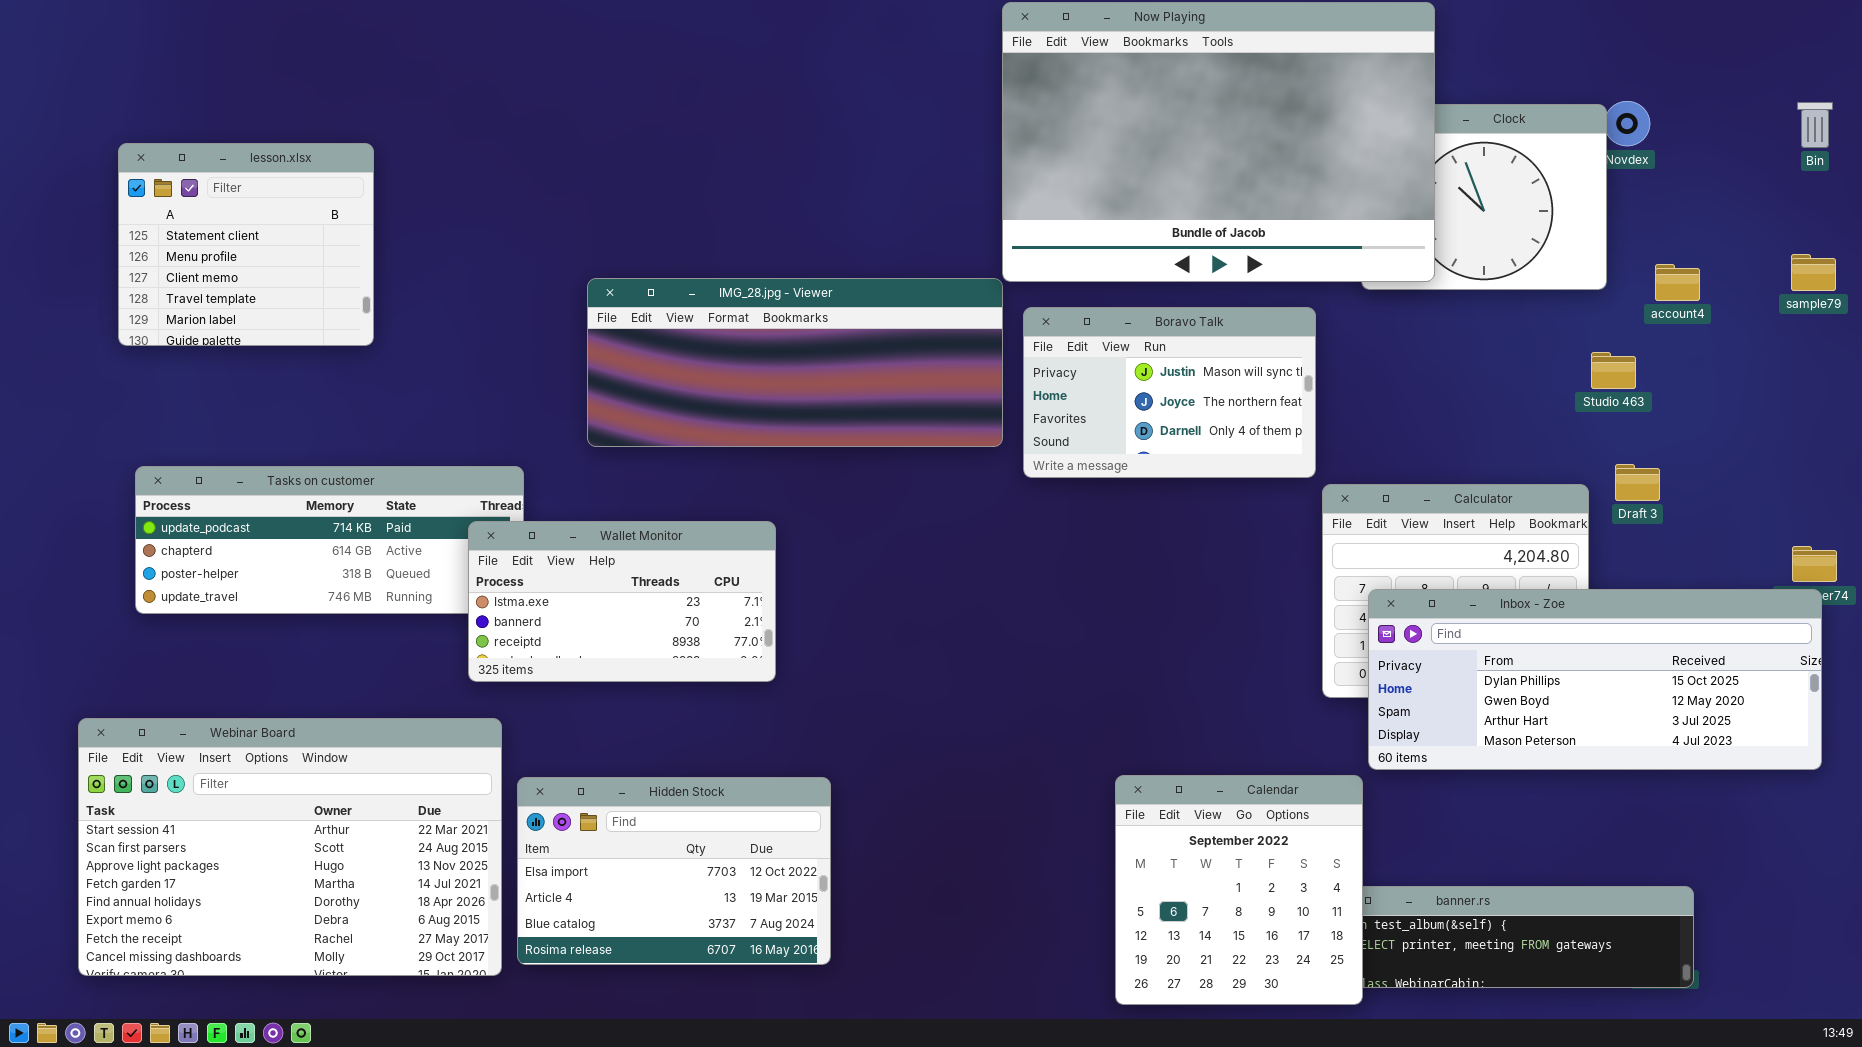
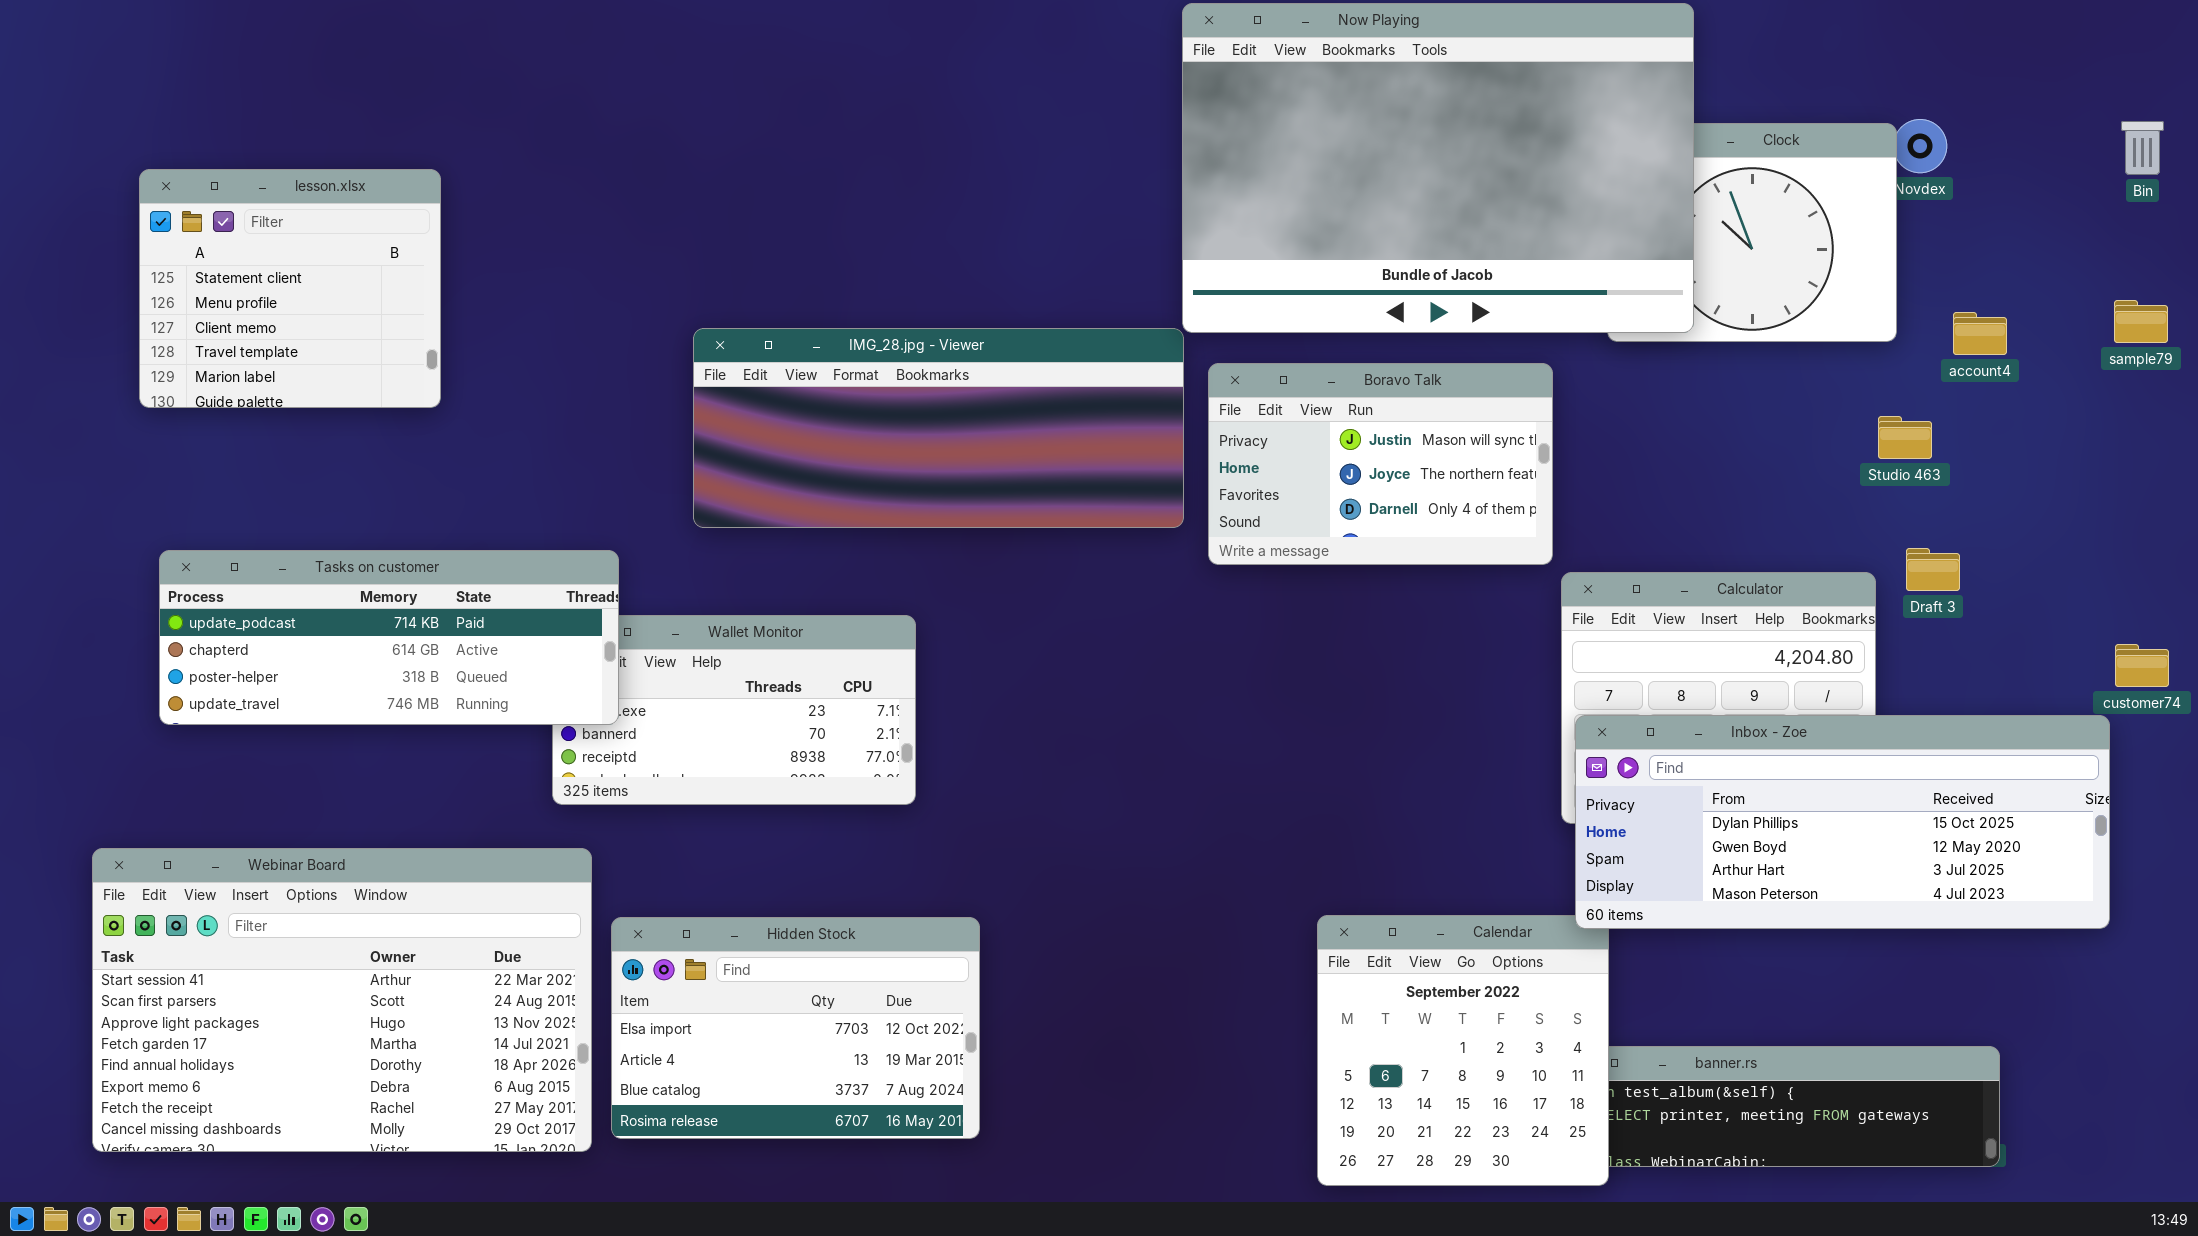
Tasks on customer: [135,466,524,614] -> [159,550,619,725], raised
Inbox - Zoe: [1368,589,1822,770] -> [1575,715,2110,929], moved

